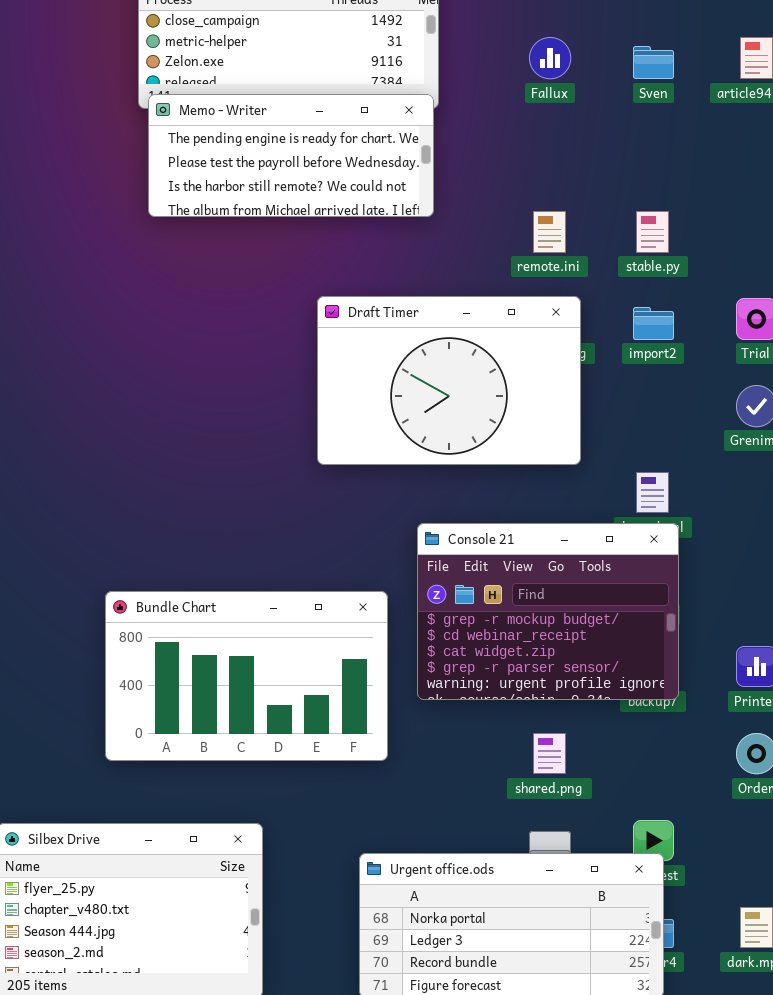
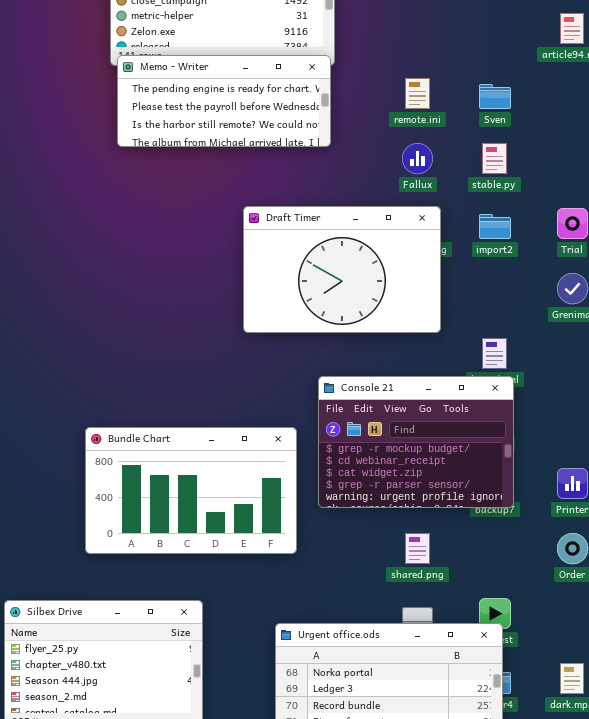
Fallux: [529,37,571,79] -> [402,143,433,174], moved
Sven: [633,46,674,79] -> [479,84,511,109], moved
remote.ini: [533,211,566,253] -> [405,78,430,109], moved

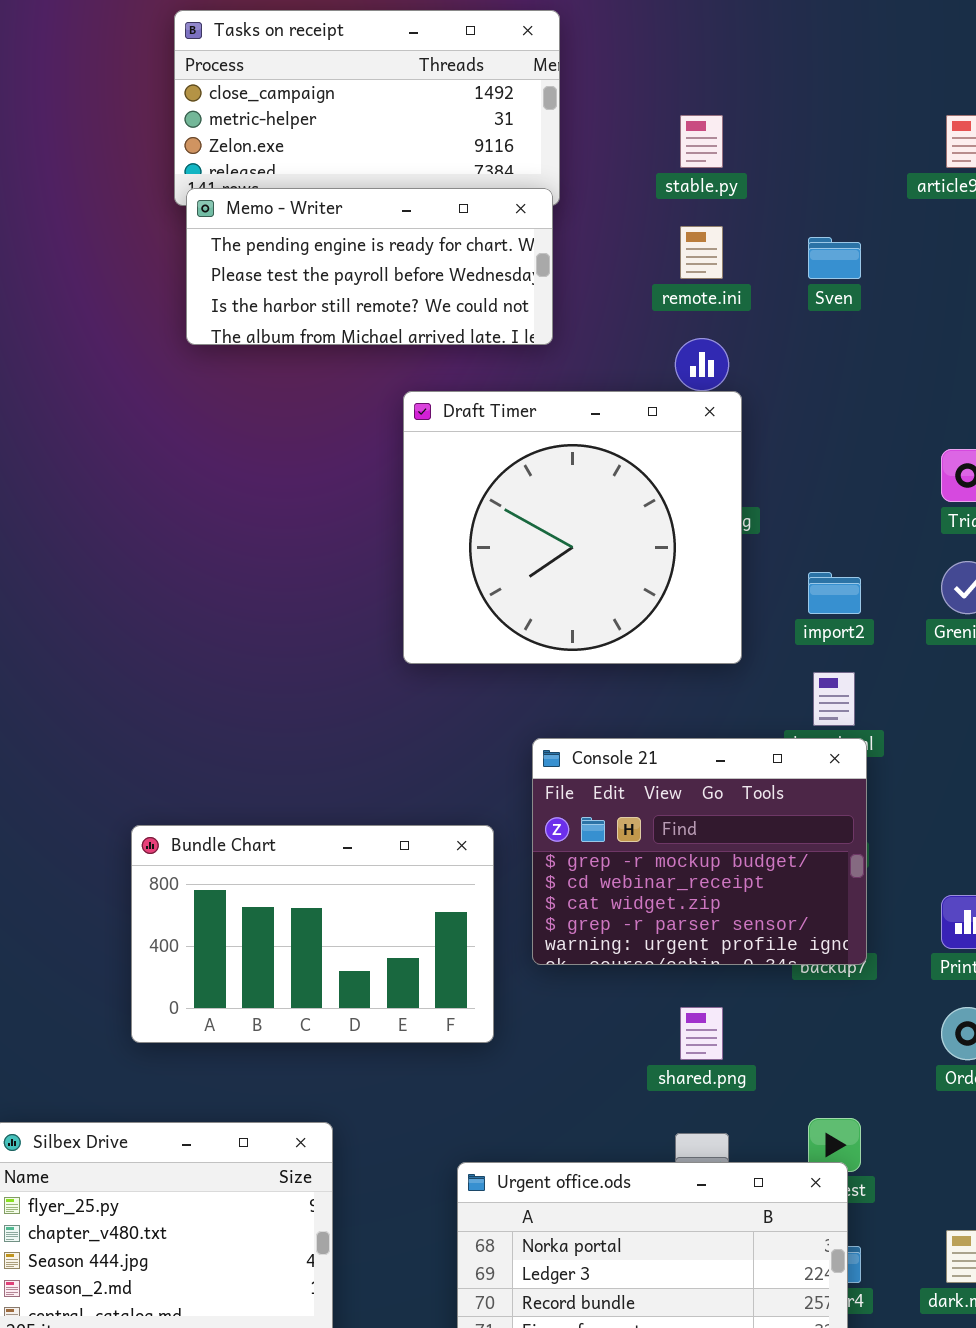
stable.py: [482,143,507,174] -> [680,115,723,168], moved
Draft Timer: [243,206,441,333] -> [403,391,742,664], resized
import2: [479,214,511,239] -> [808,572,861,614], moved

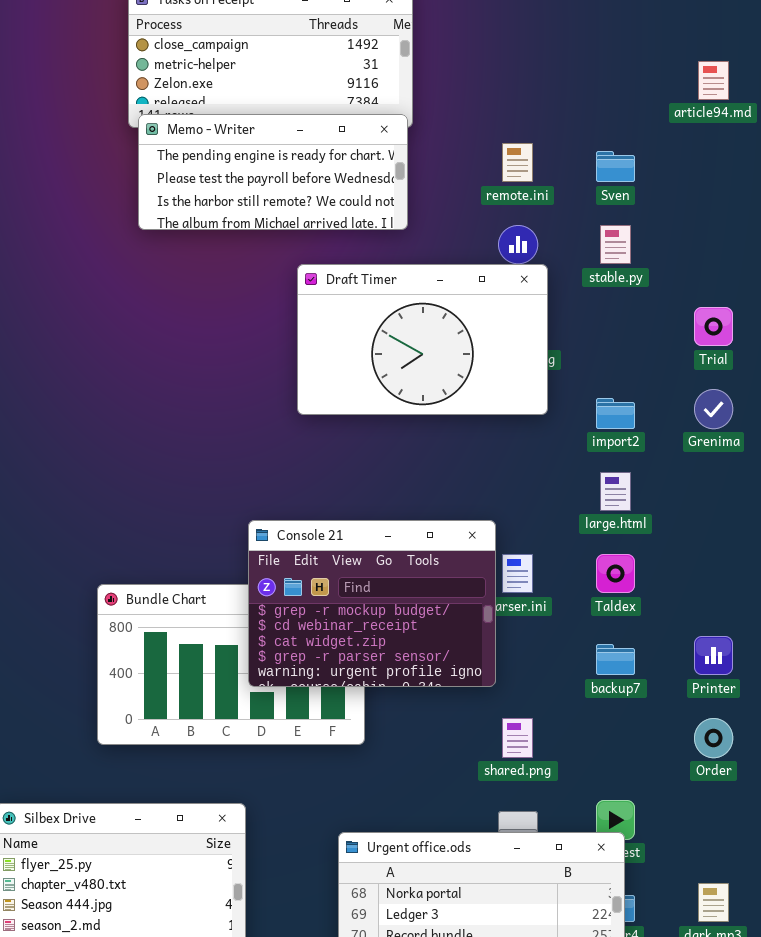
stable.py: [680,115,723,168] -> [600,225,631,264], moved
Draft Timer: [403,391,742,664] -> [297,264,548,415], resized
Console 21: [532,738,867,965] -> [248,520,496,687], moved

